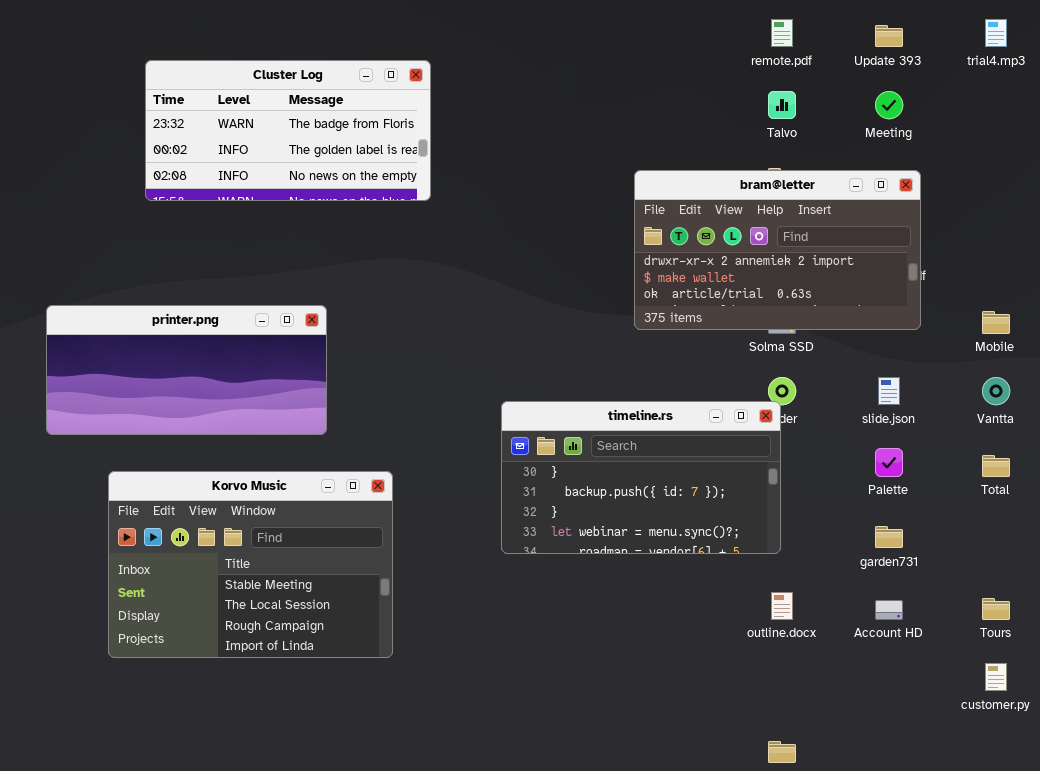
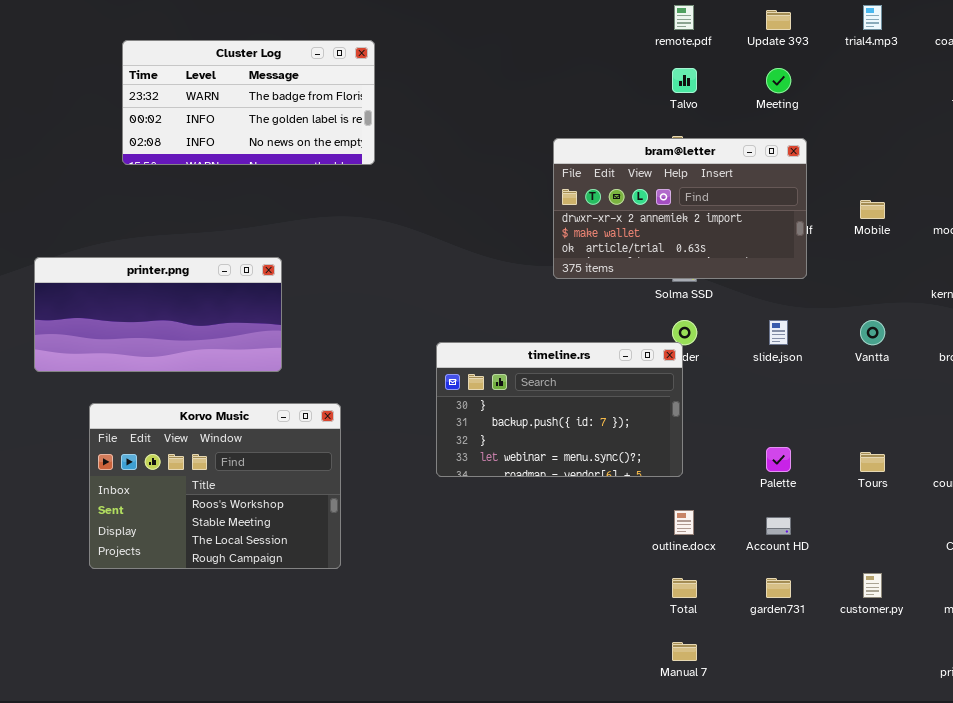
Mobile: [982,311,1010,334] -> [860,200,885,219], moved
Palette: [875,448,903,477] -> [766,447,791,472], moved
Total: [982,455,1010,477] -> [672,578,697,598], moved
Korvo Music: [108,471,393,658] -> [89,403,341,569], scrolled up 1 row
garden731: [875,526,903,548] -> [766,578,791,598], moved
Tours: [982,598,1010,620] -> [860,452,885,472], moved

